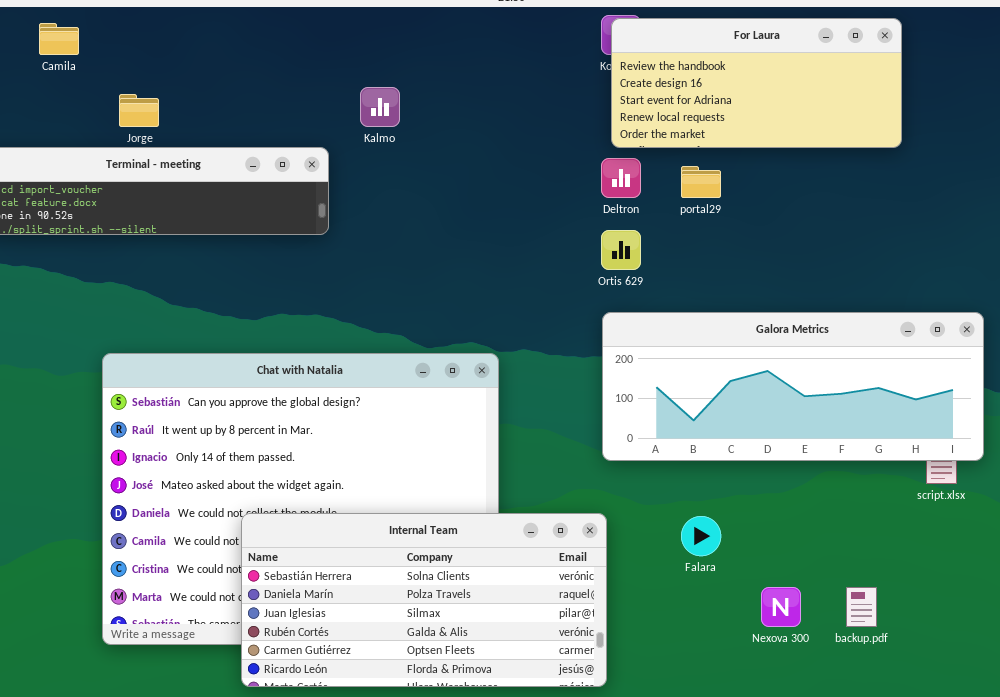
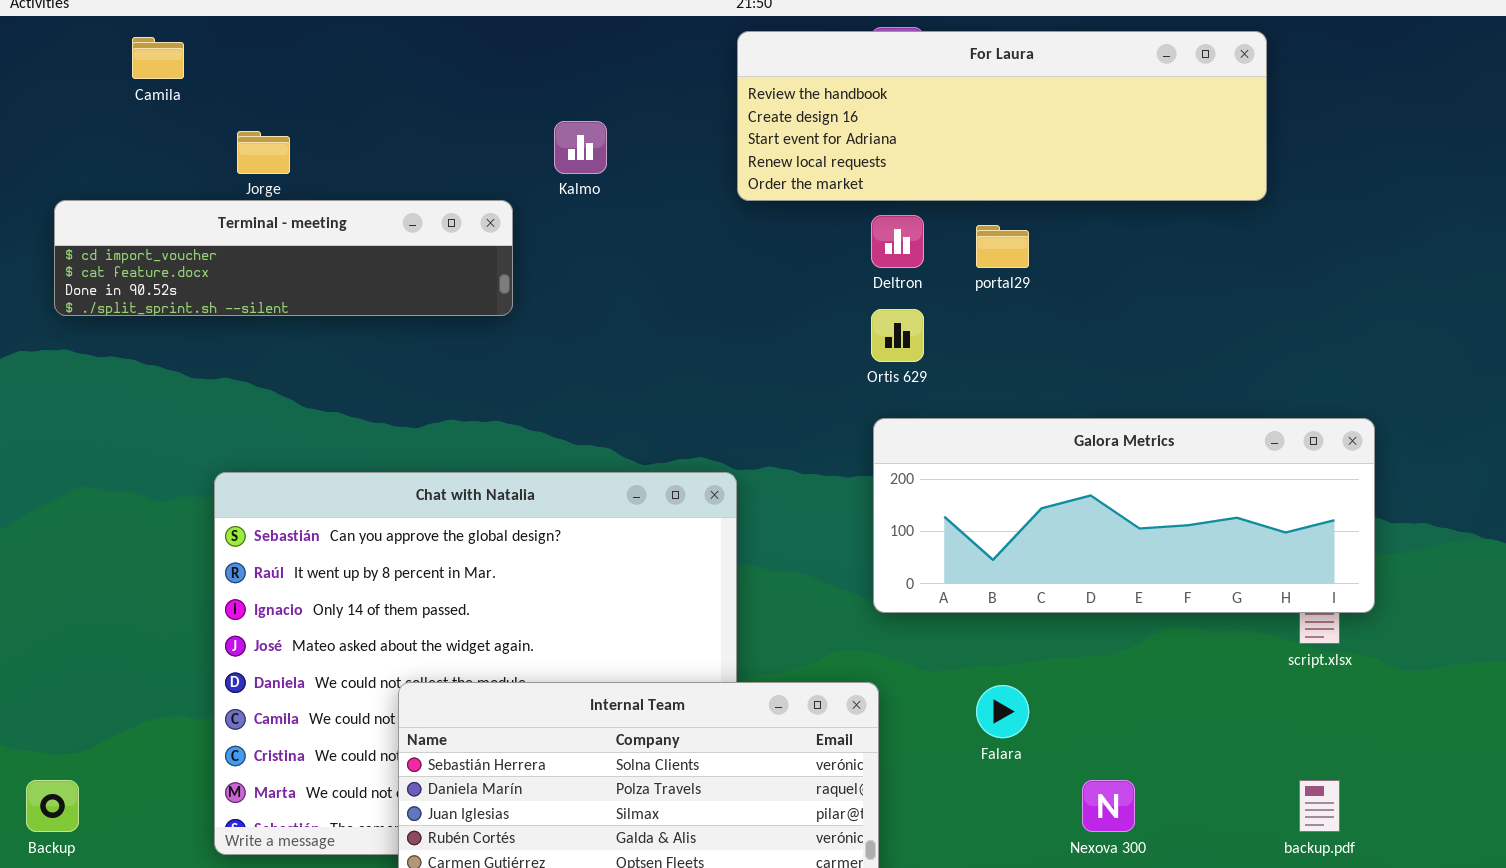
For Laura: [611,18,902,148] -> [737,31,1267,201], resized
backup.pdf: [846,587,877,627] -> [1299,780,1340,832], moved

